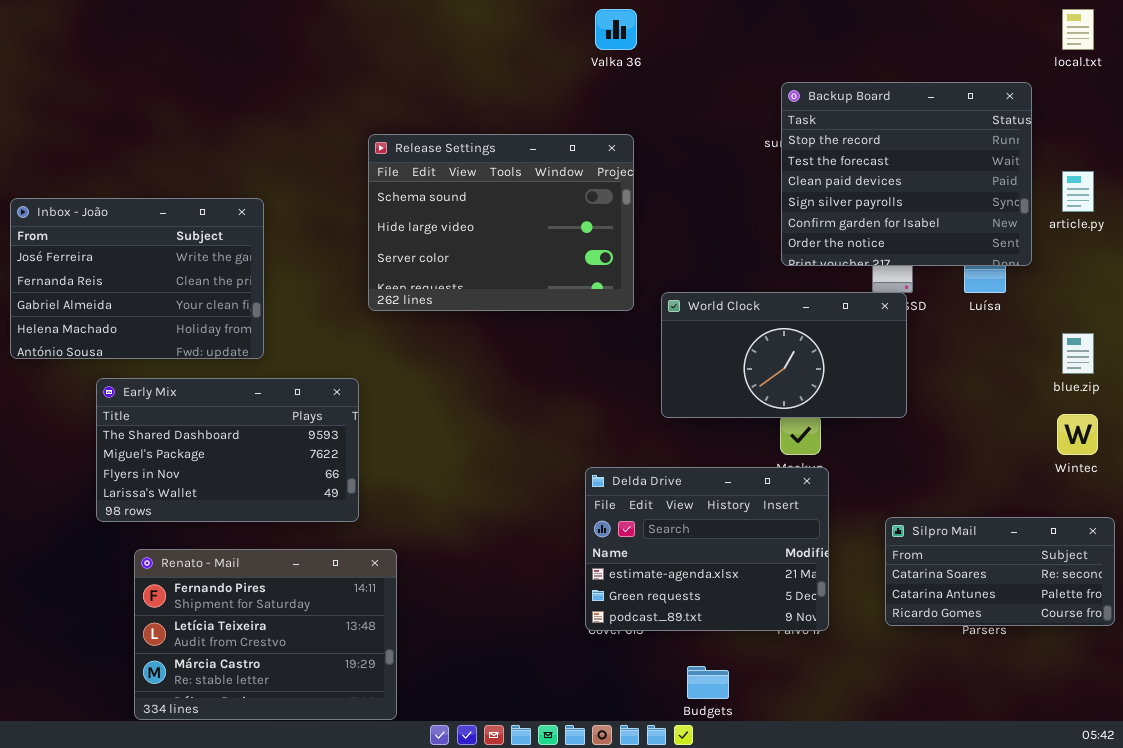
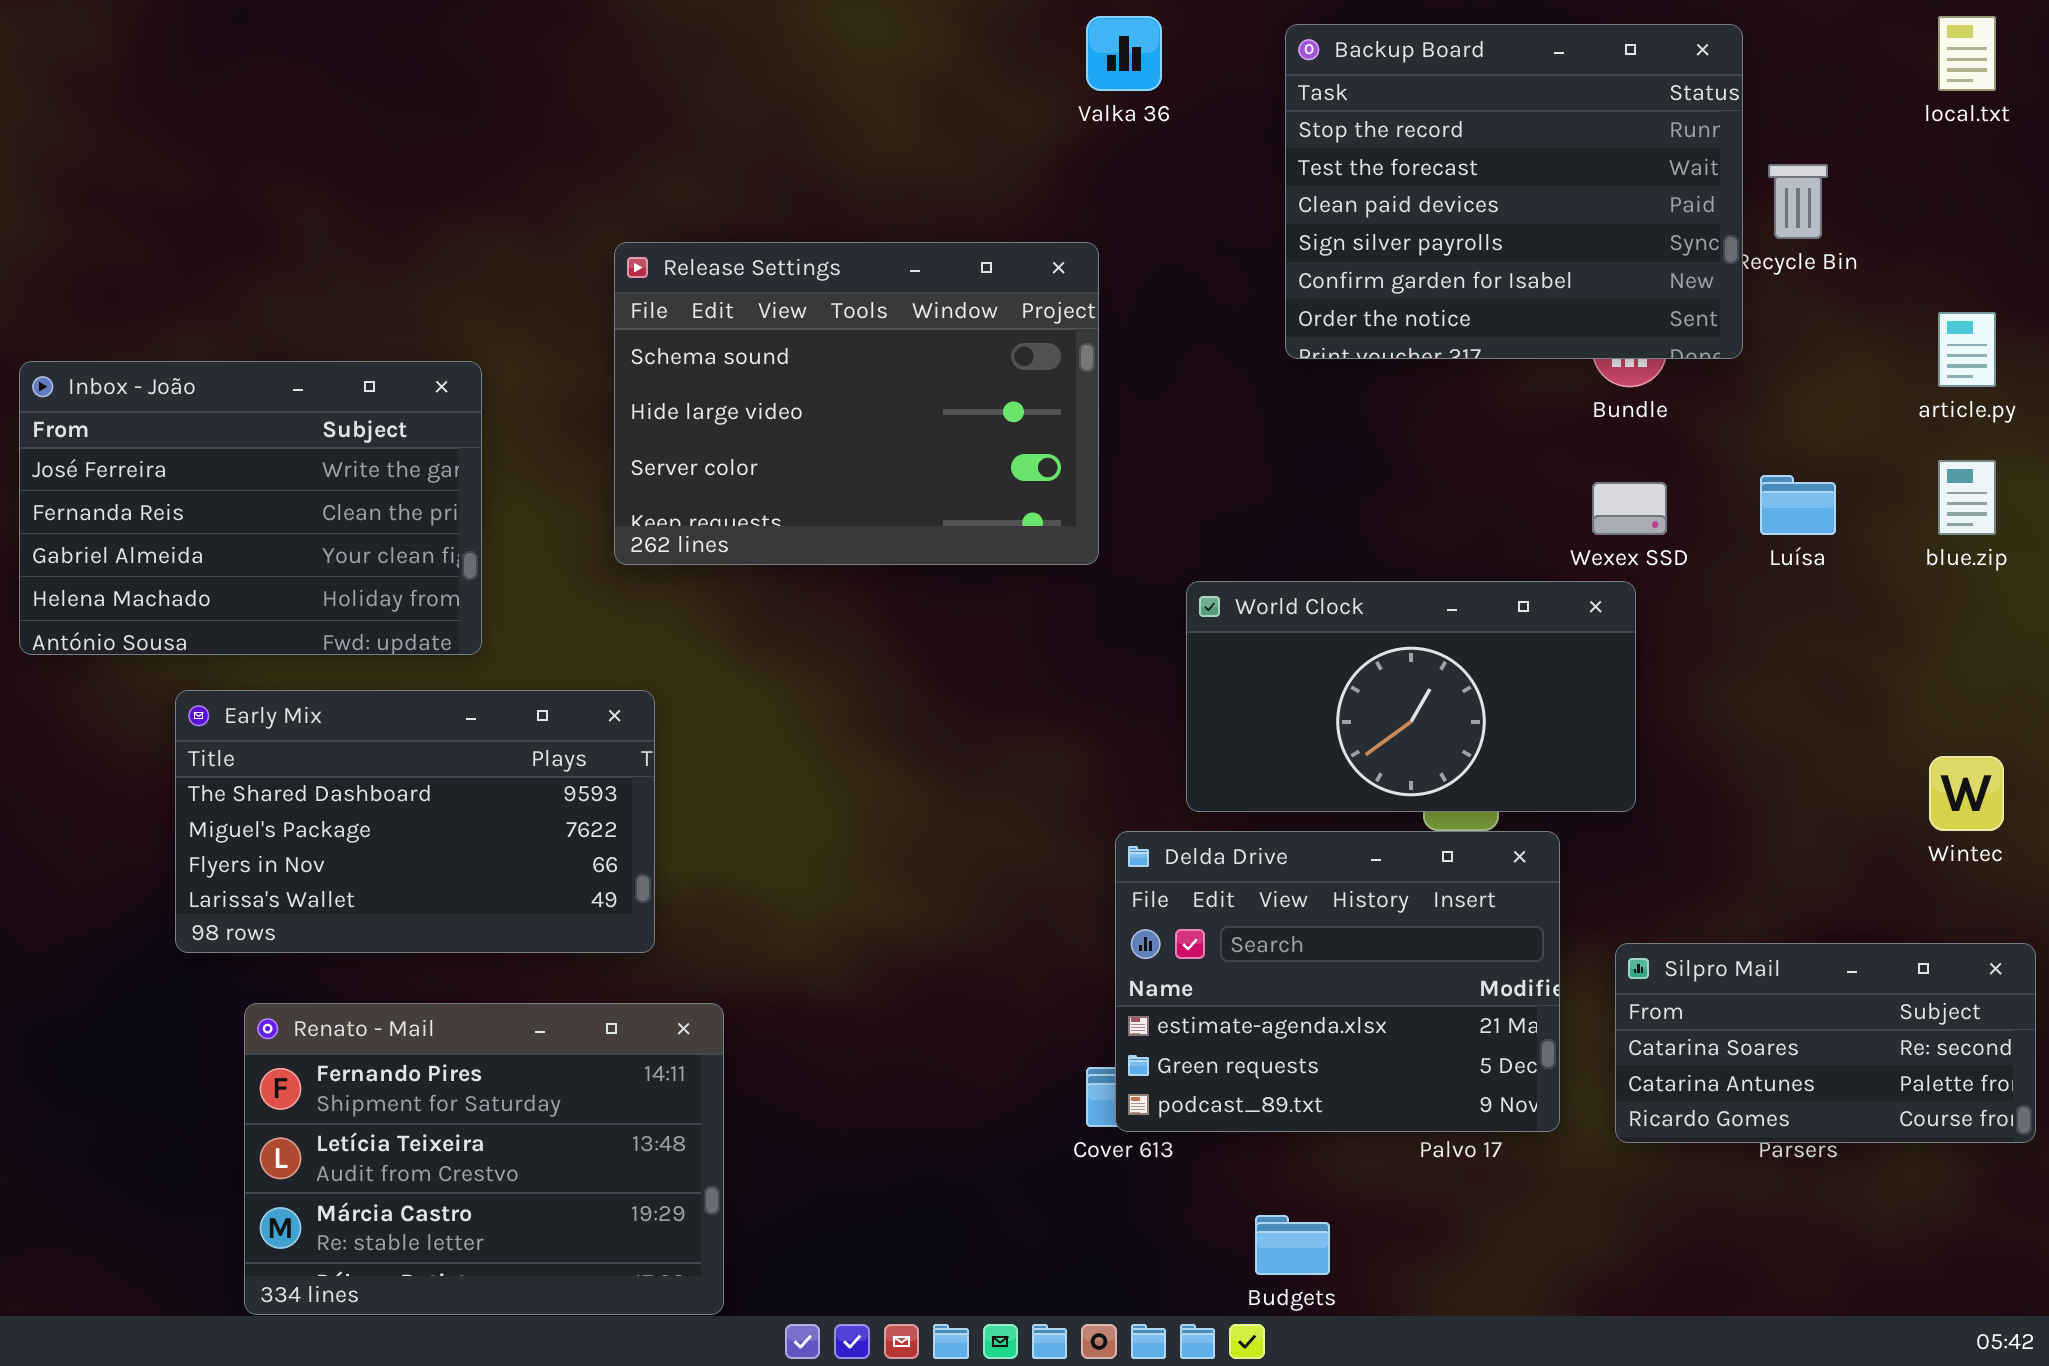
Backup Board: [781,82,1032,266] -> [1285,24,1743,359], moved
Release Settings: [368,134,634,311] -> [614,242,1099,565], moved
World Clock: [661,292,907,418] -> [1186,581,1636,812], moved
blue.zip: [1062,333,1094,374] -> [1938,460,1996,535], moved
Delda Drive: [585,467,829,631] -> [1115,831,1560,1132], moved

